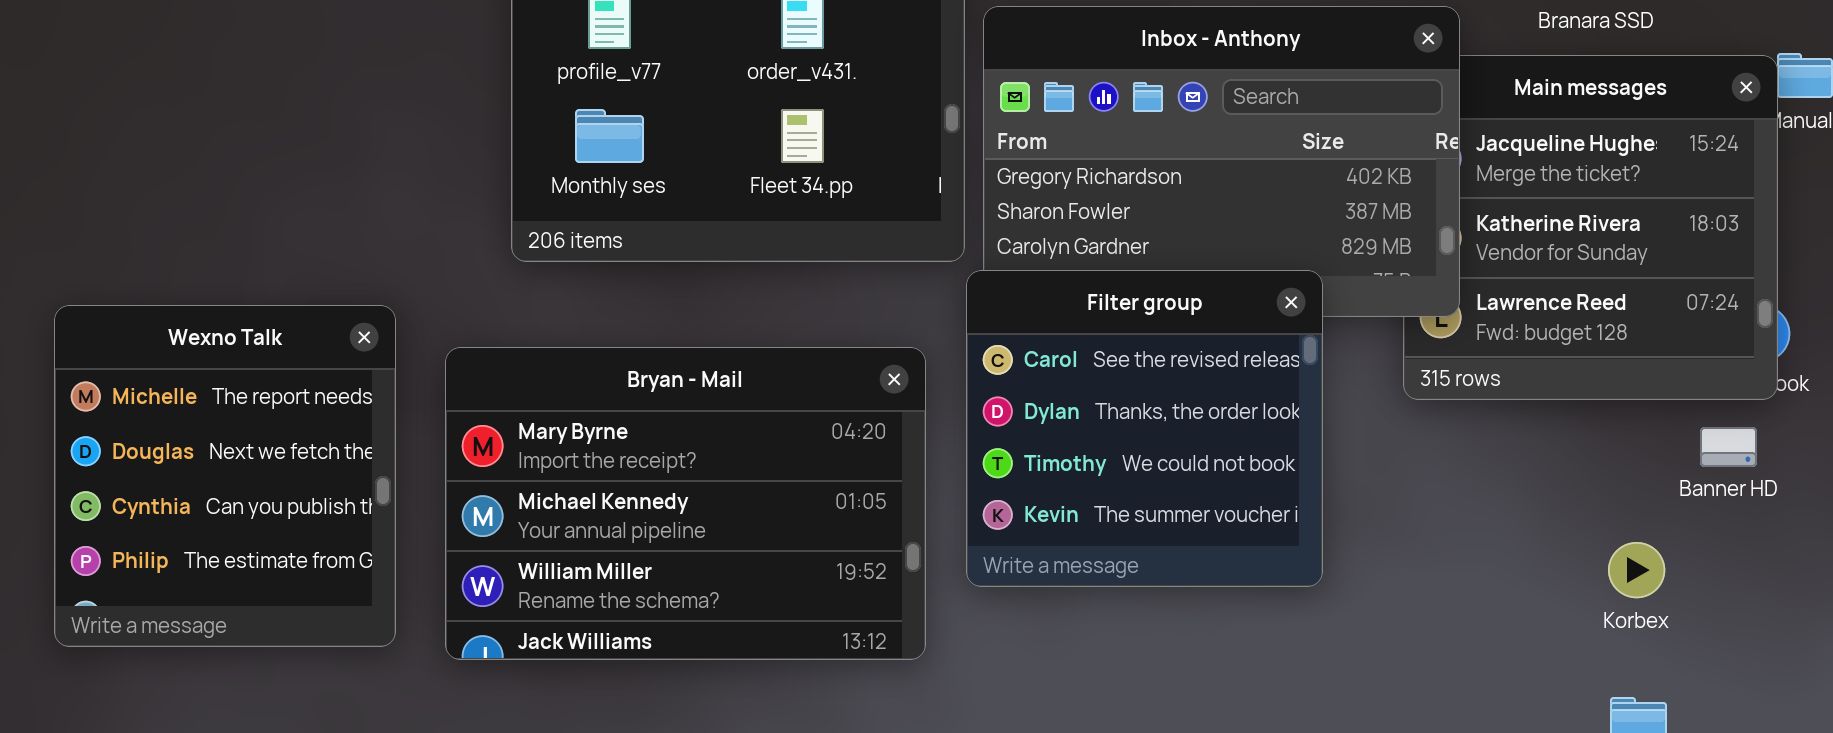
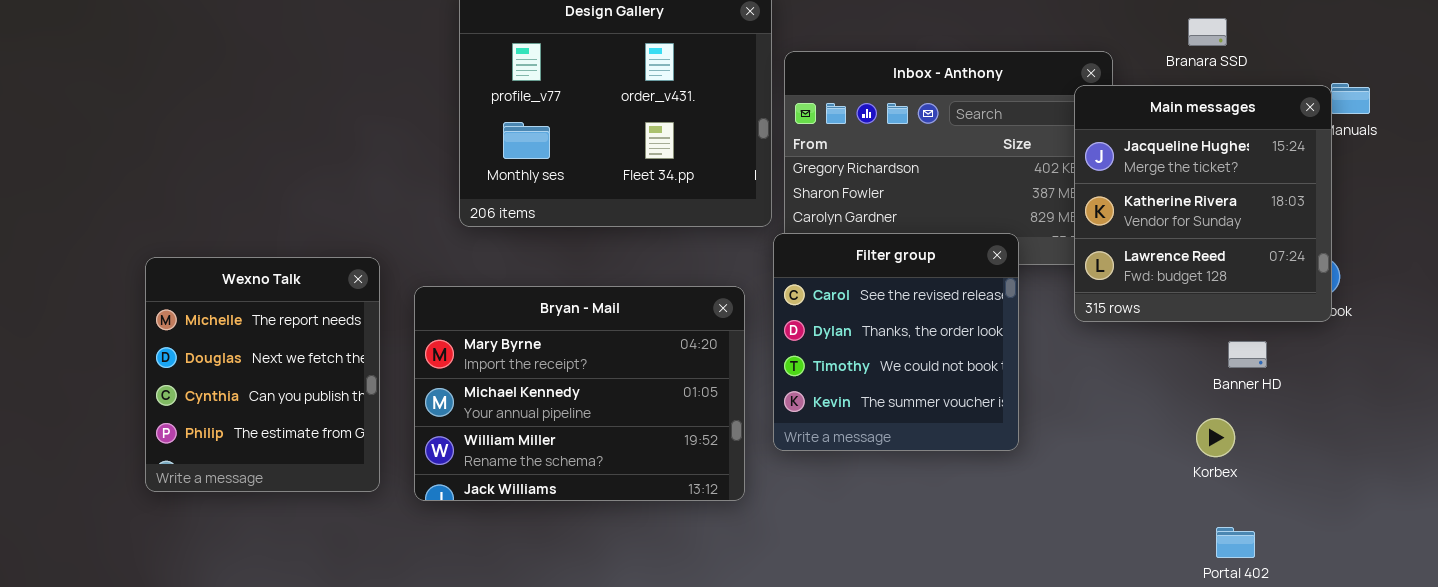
Main messages: [1403,55,1778,400] -> [1074,85,1332,322], raised
Banner HD: [1700,427,1757,467] -> [1228,341,1267,368], moved
Korbex: [1608,542,1665,598] -> [1196,418,1235,457], moved

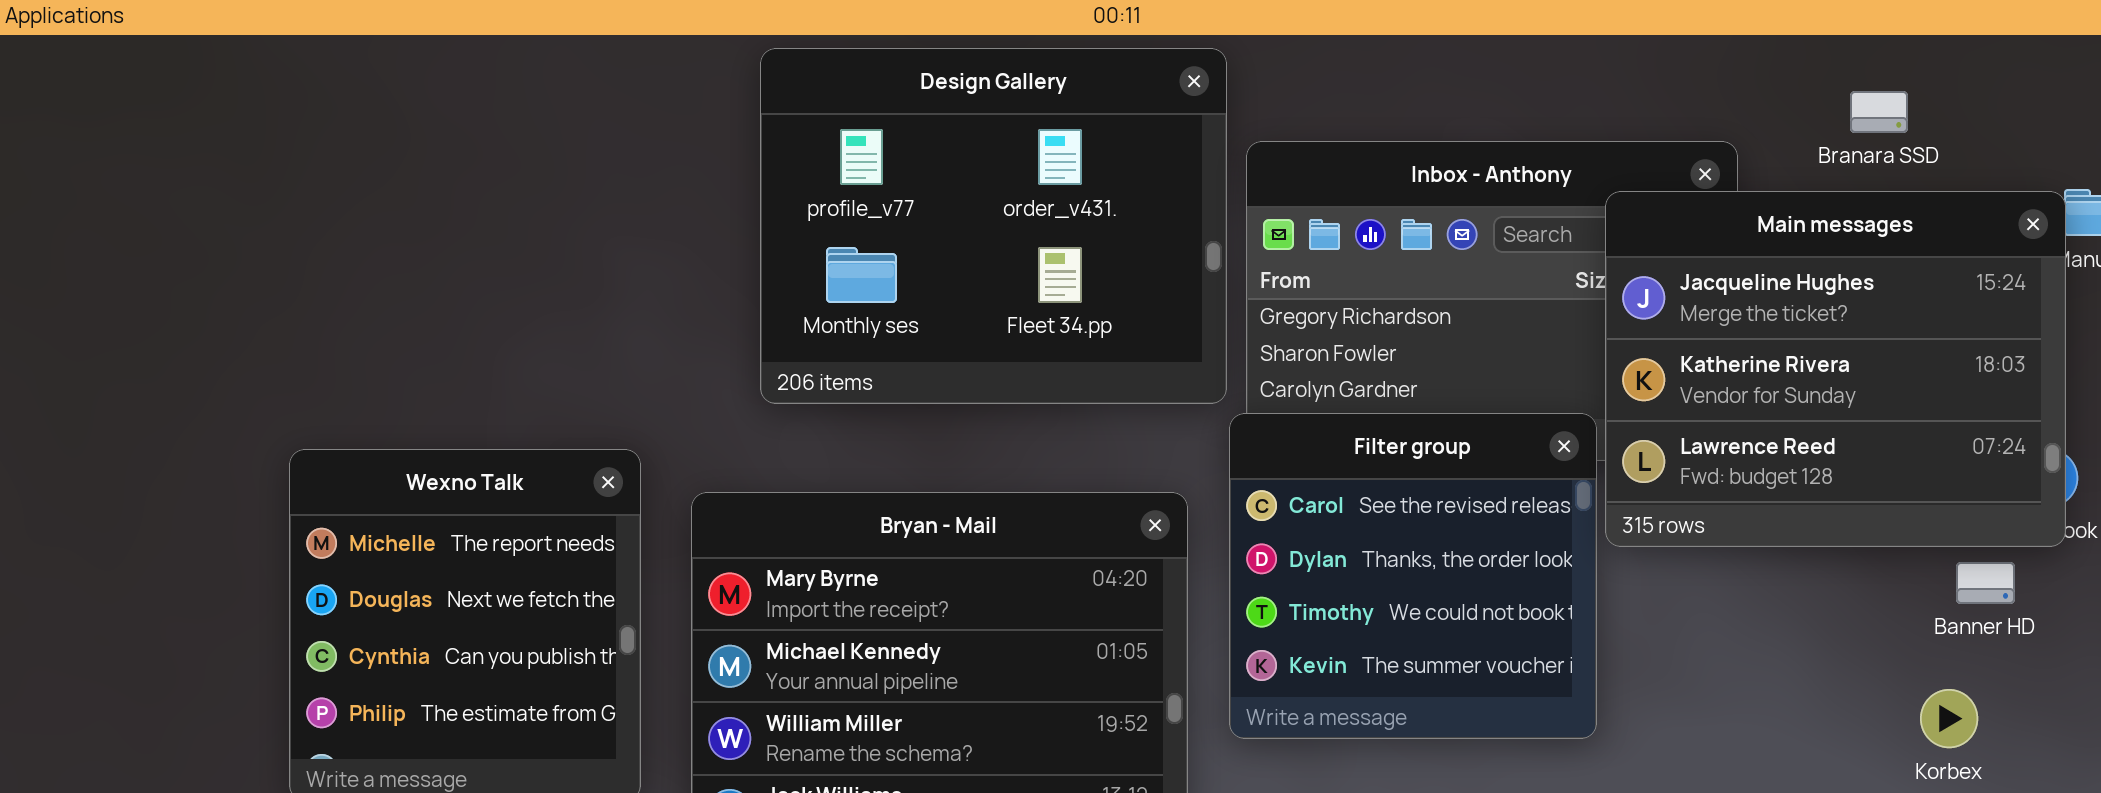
Main messages: [1074,85,1332,322] -> [1605,191,2066,547], resized
Banner HD: [1228,341,1267,368] -> [1956,562,2015,604], moved
Korbex: [1196,418,1235,457] -> [1920,689,1978,748], moved

